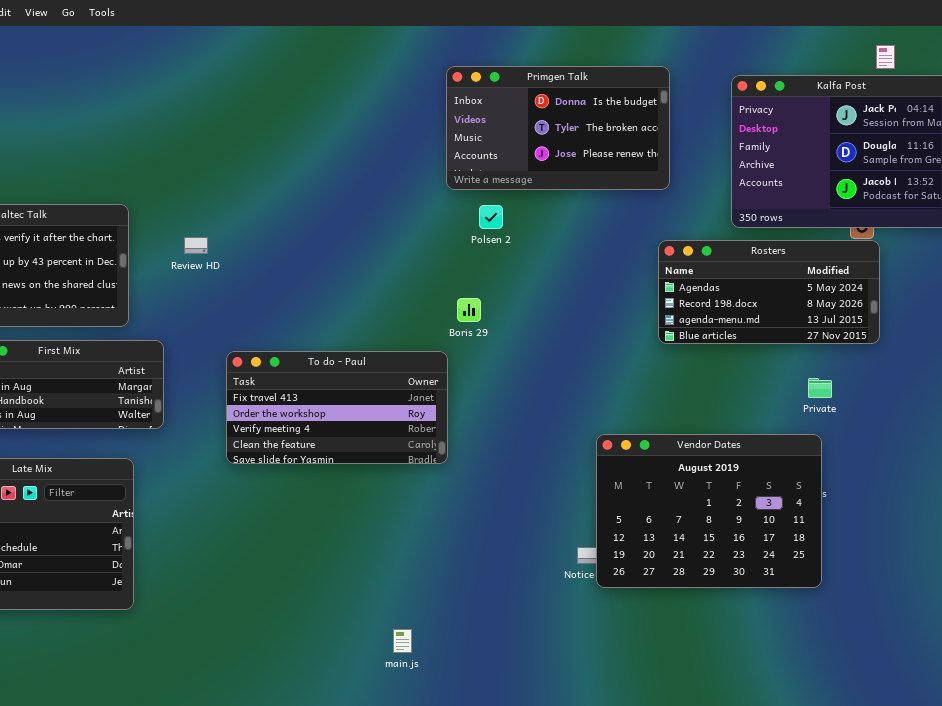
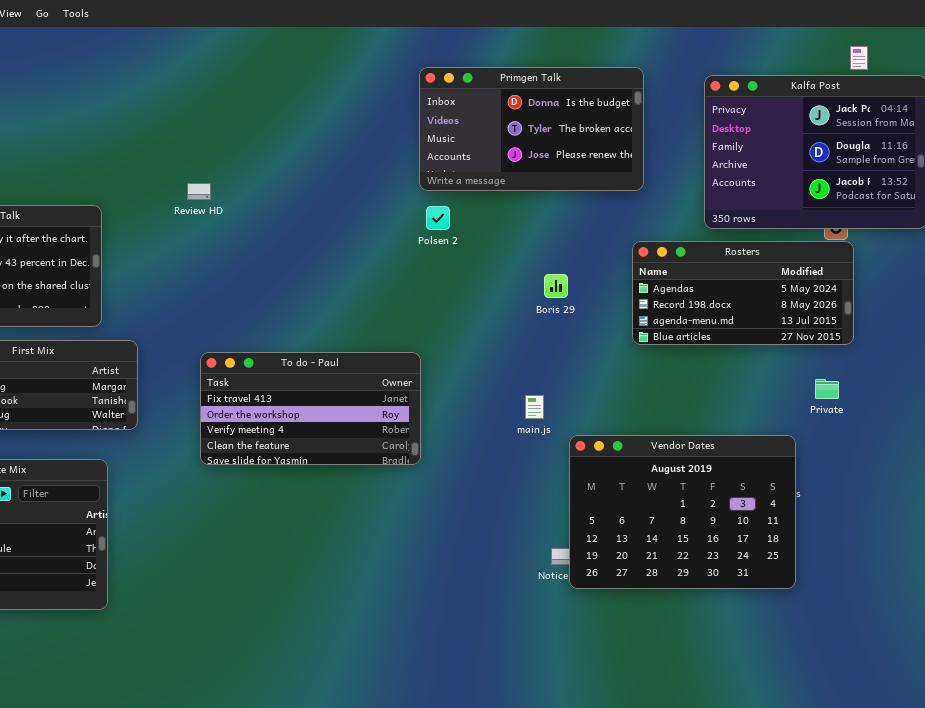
Polsen 2: [479,205,503,229] -> [426,206,450,230], moved
Review HD: [184,237,208,254] -> [187,183,211,200], moved
Boris 29: [457,298,481,322] -> [544,274,568,298], moved
Private: [808,378,832,398] -> [815,379,839,399], moved
main.js: [393,629,412,653] -> [525,395,544,419], moved

